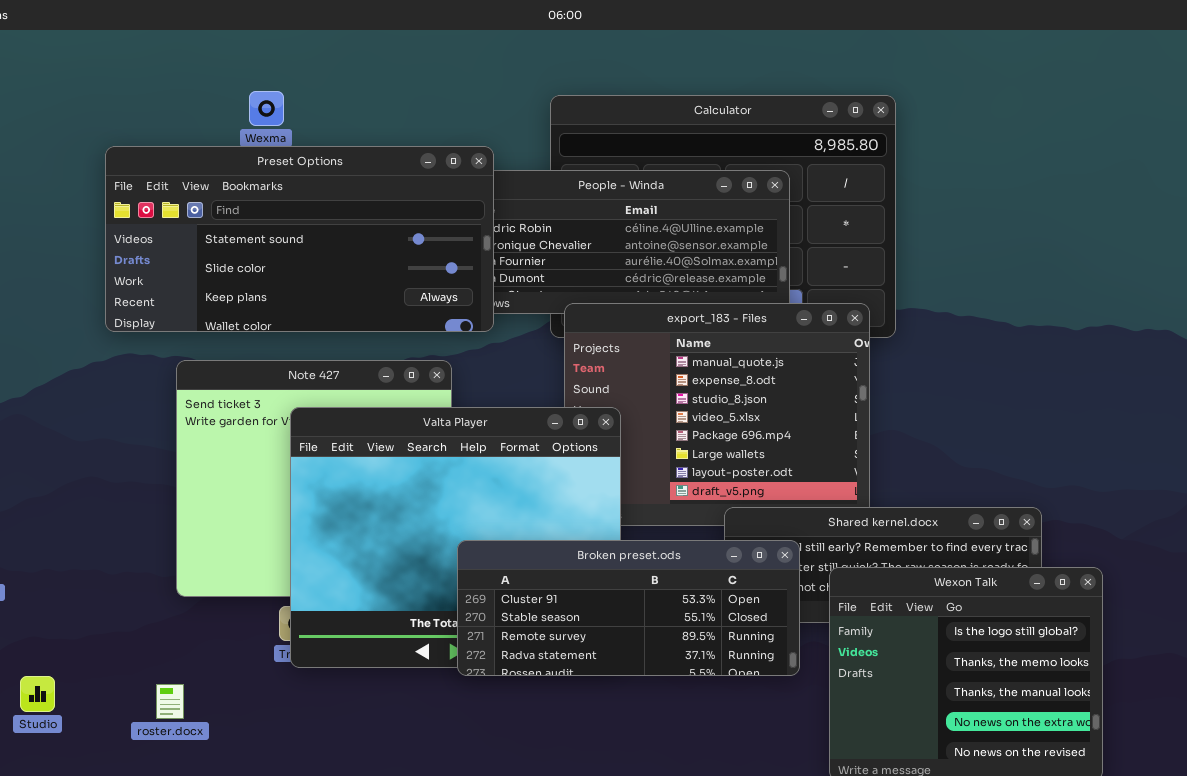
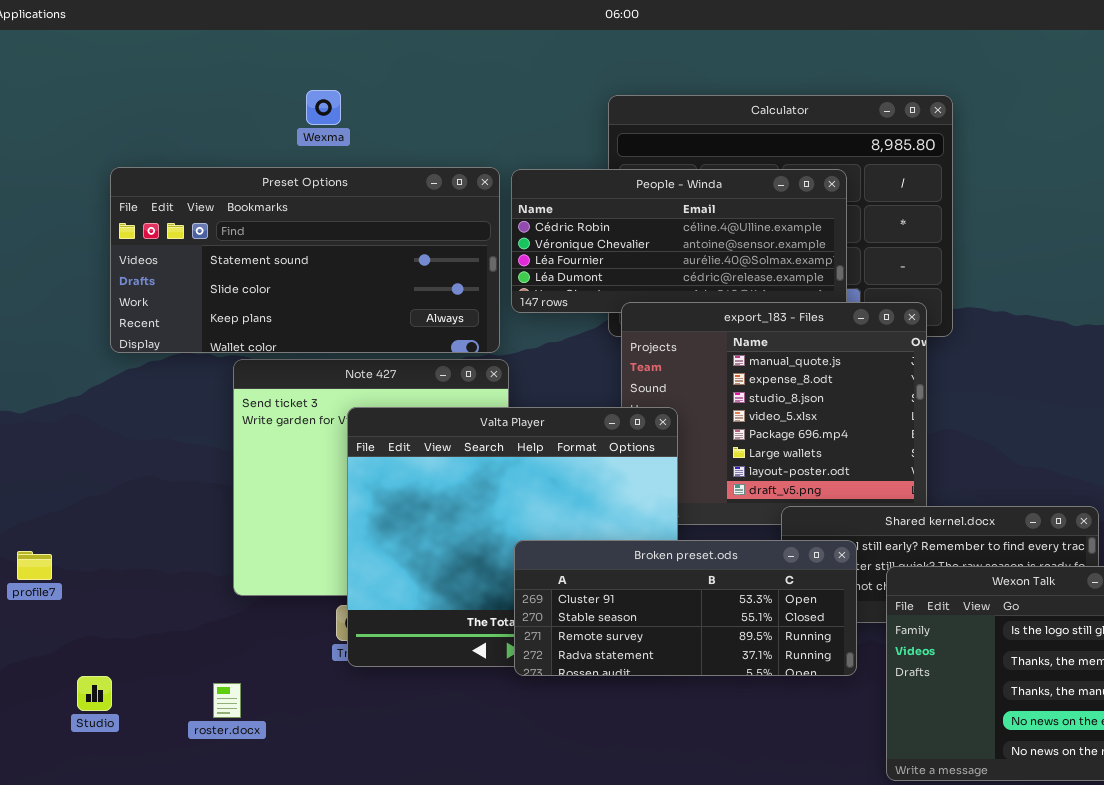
Preset Options: [105,146,494,332] -> [110,167,500,353], moved

